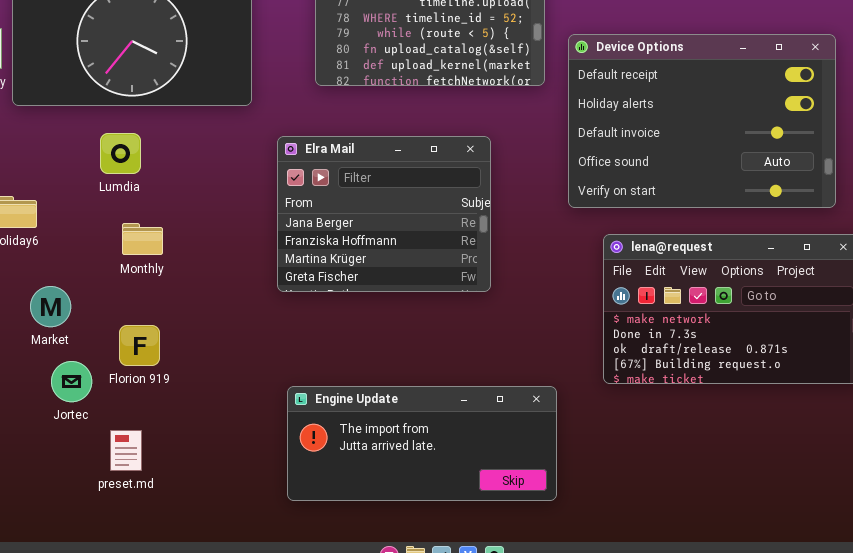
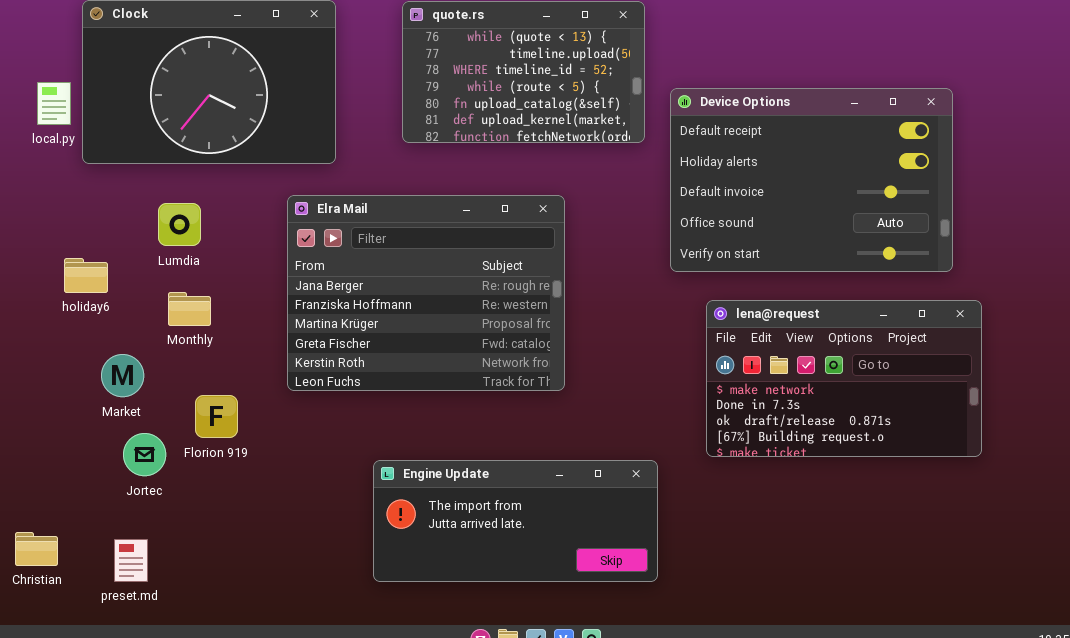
Lumdia: [100,133,141,174] -> [158,203,201,246], moved
Elra Mail: [277,136,491,292] -> [287,195,565,391], moved, resized
Monthly: [122,223,163,255] -> [168,292,211,326], moved
preset.md: [110,430,142,471] -> [114,539,148,582], moved

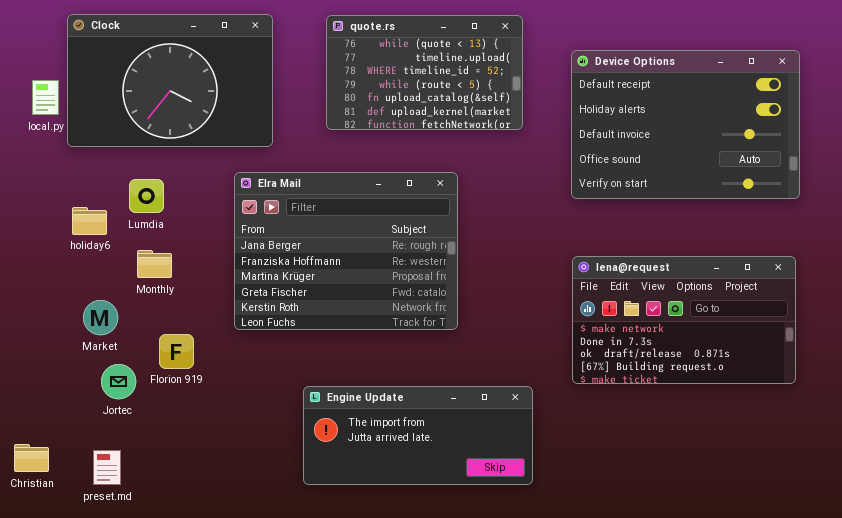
Device Options: [670,88,953,272] -> [571,50,800,199], moved
holiday6: [64,258,108,293] -> [72,207,107,235], moved

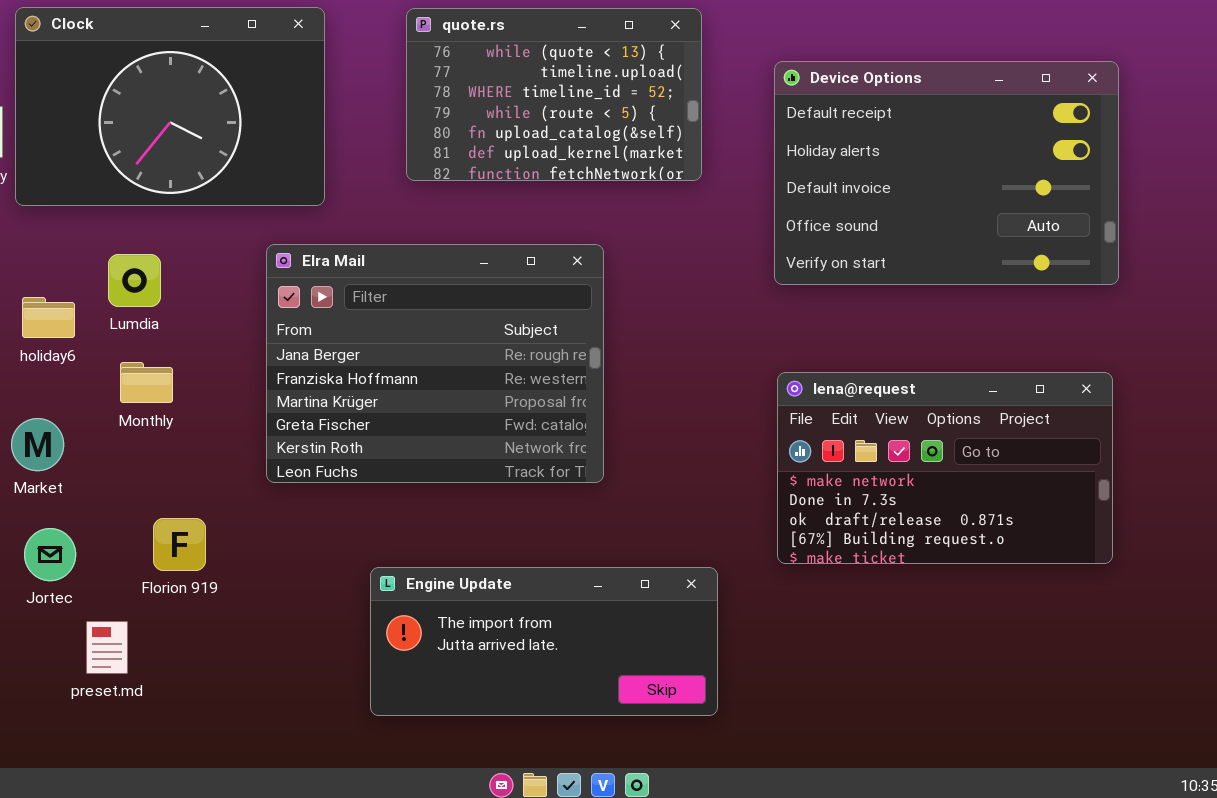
Market: [83,300,118,335] -> [11,418,64,471], moved
Florion 919: [159,334,194,369] -> [153,518,206,571], moved
Jortec: [101,364,136,399] -> [24,528,76,581], moved
preset.md: [93,450,121,485] -> [86,621,128,674], moved

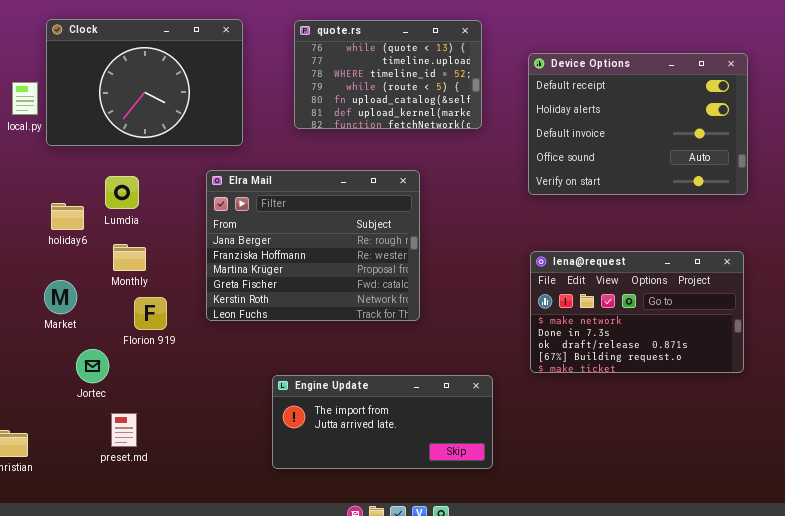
Florion 919: [153,518,206,571] -> [134,297,167,330], moved
Jortec: [24,528,76,581] -> [76,349,109,383], moved
preset.md: [86,621,128,674] -> [111,413,137,447], moved

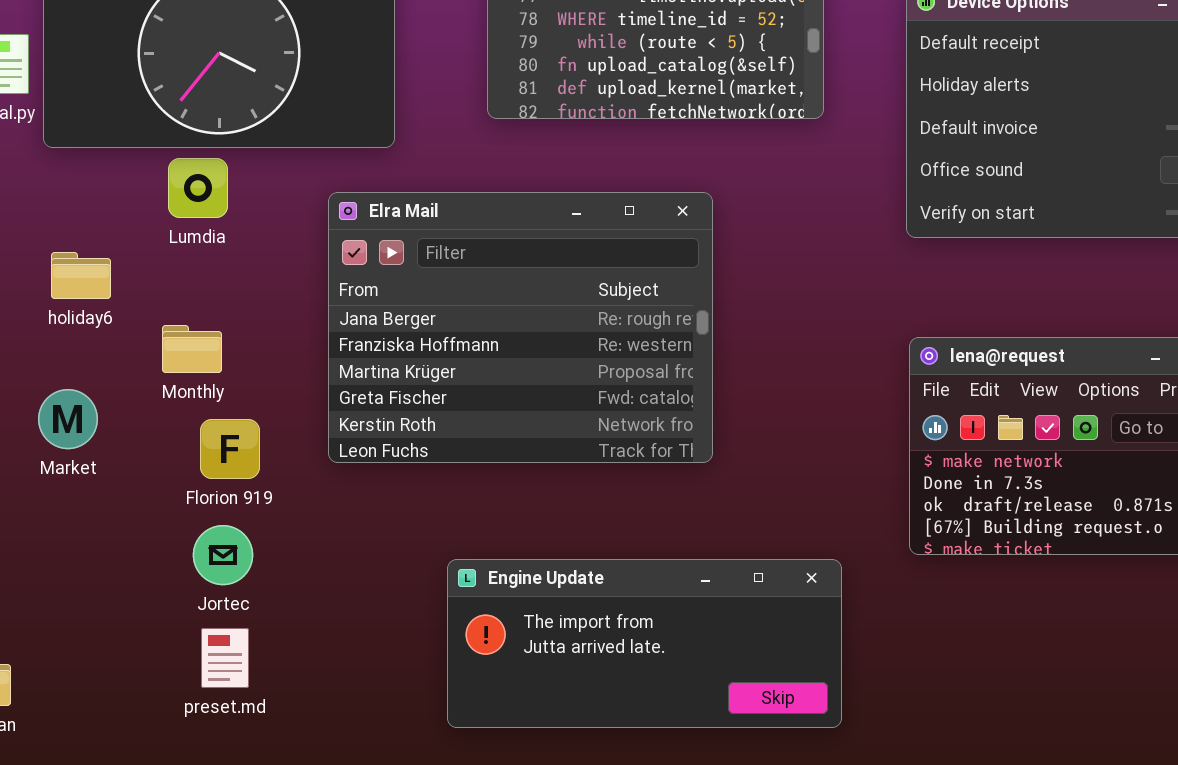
Lumdia: [105,176,139,209] -> [168,158,228,218], moved
Jortec: [76,349,109,383] -> [193,525,253,585], moved
preset.md: [111,413,137,447] -> [201,628,249,688], moved

